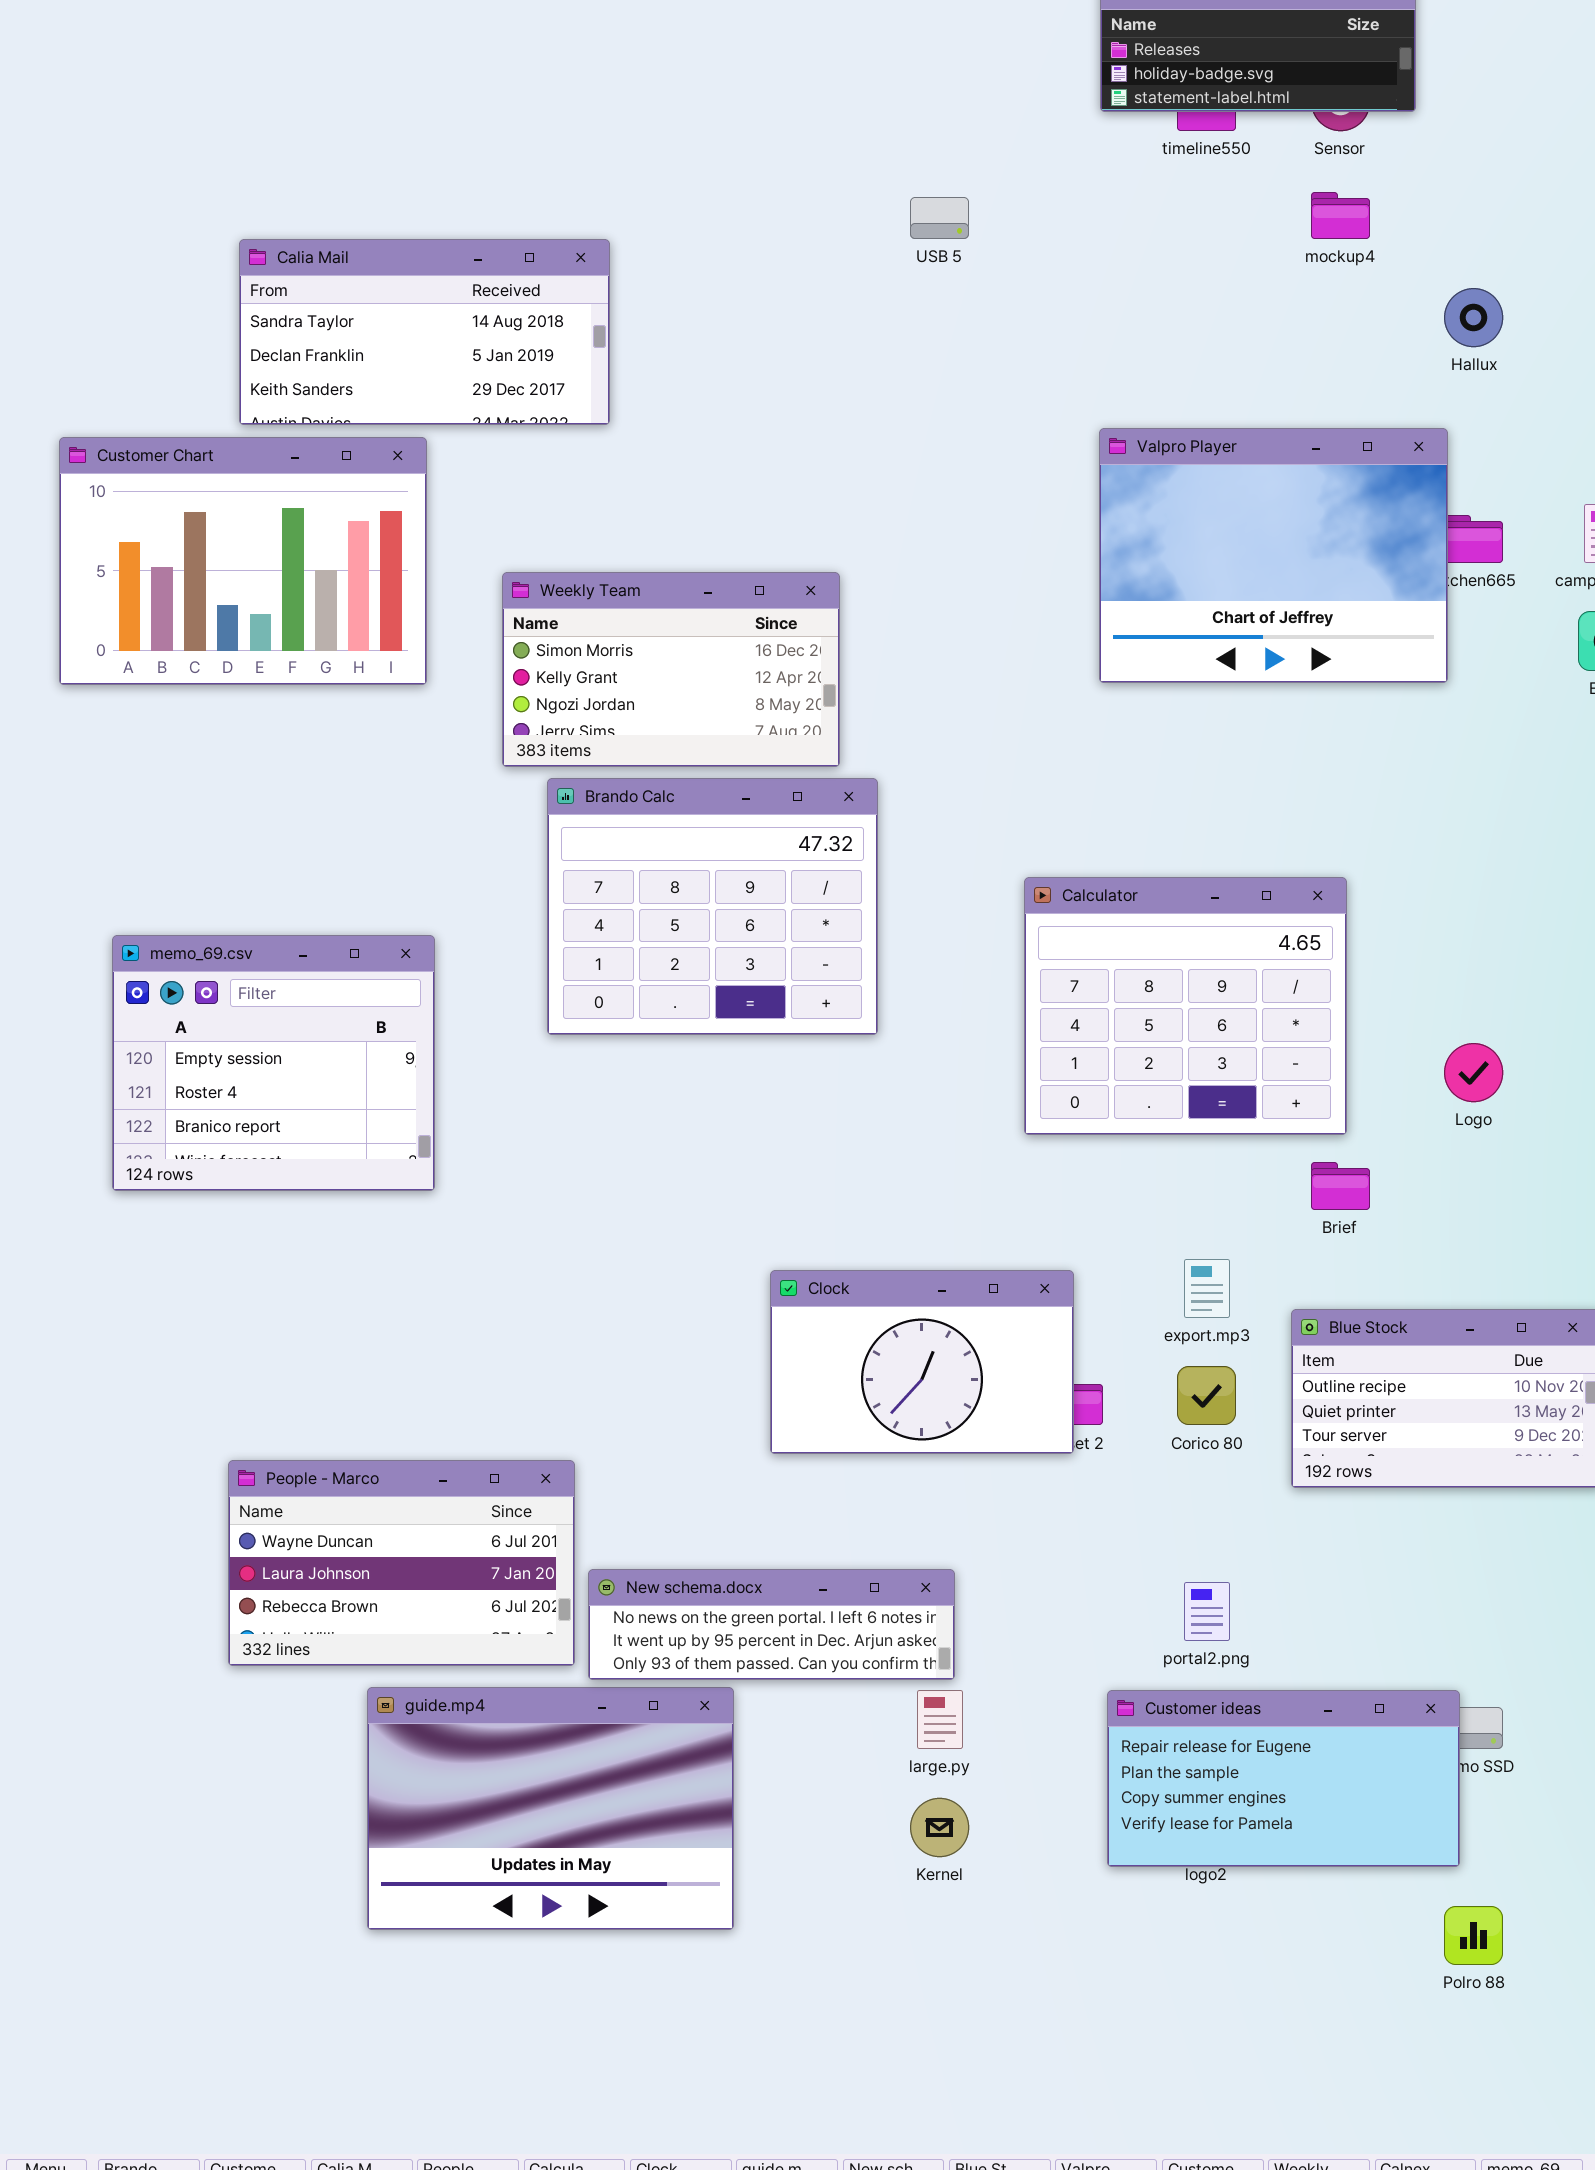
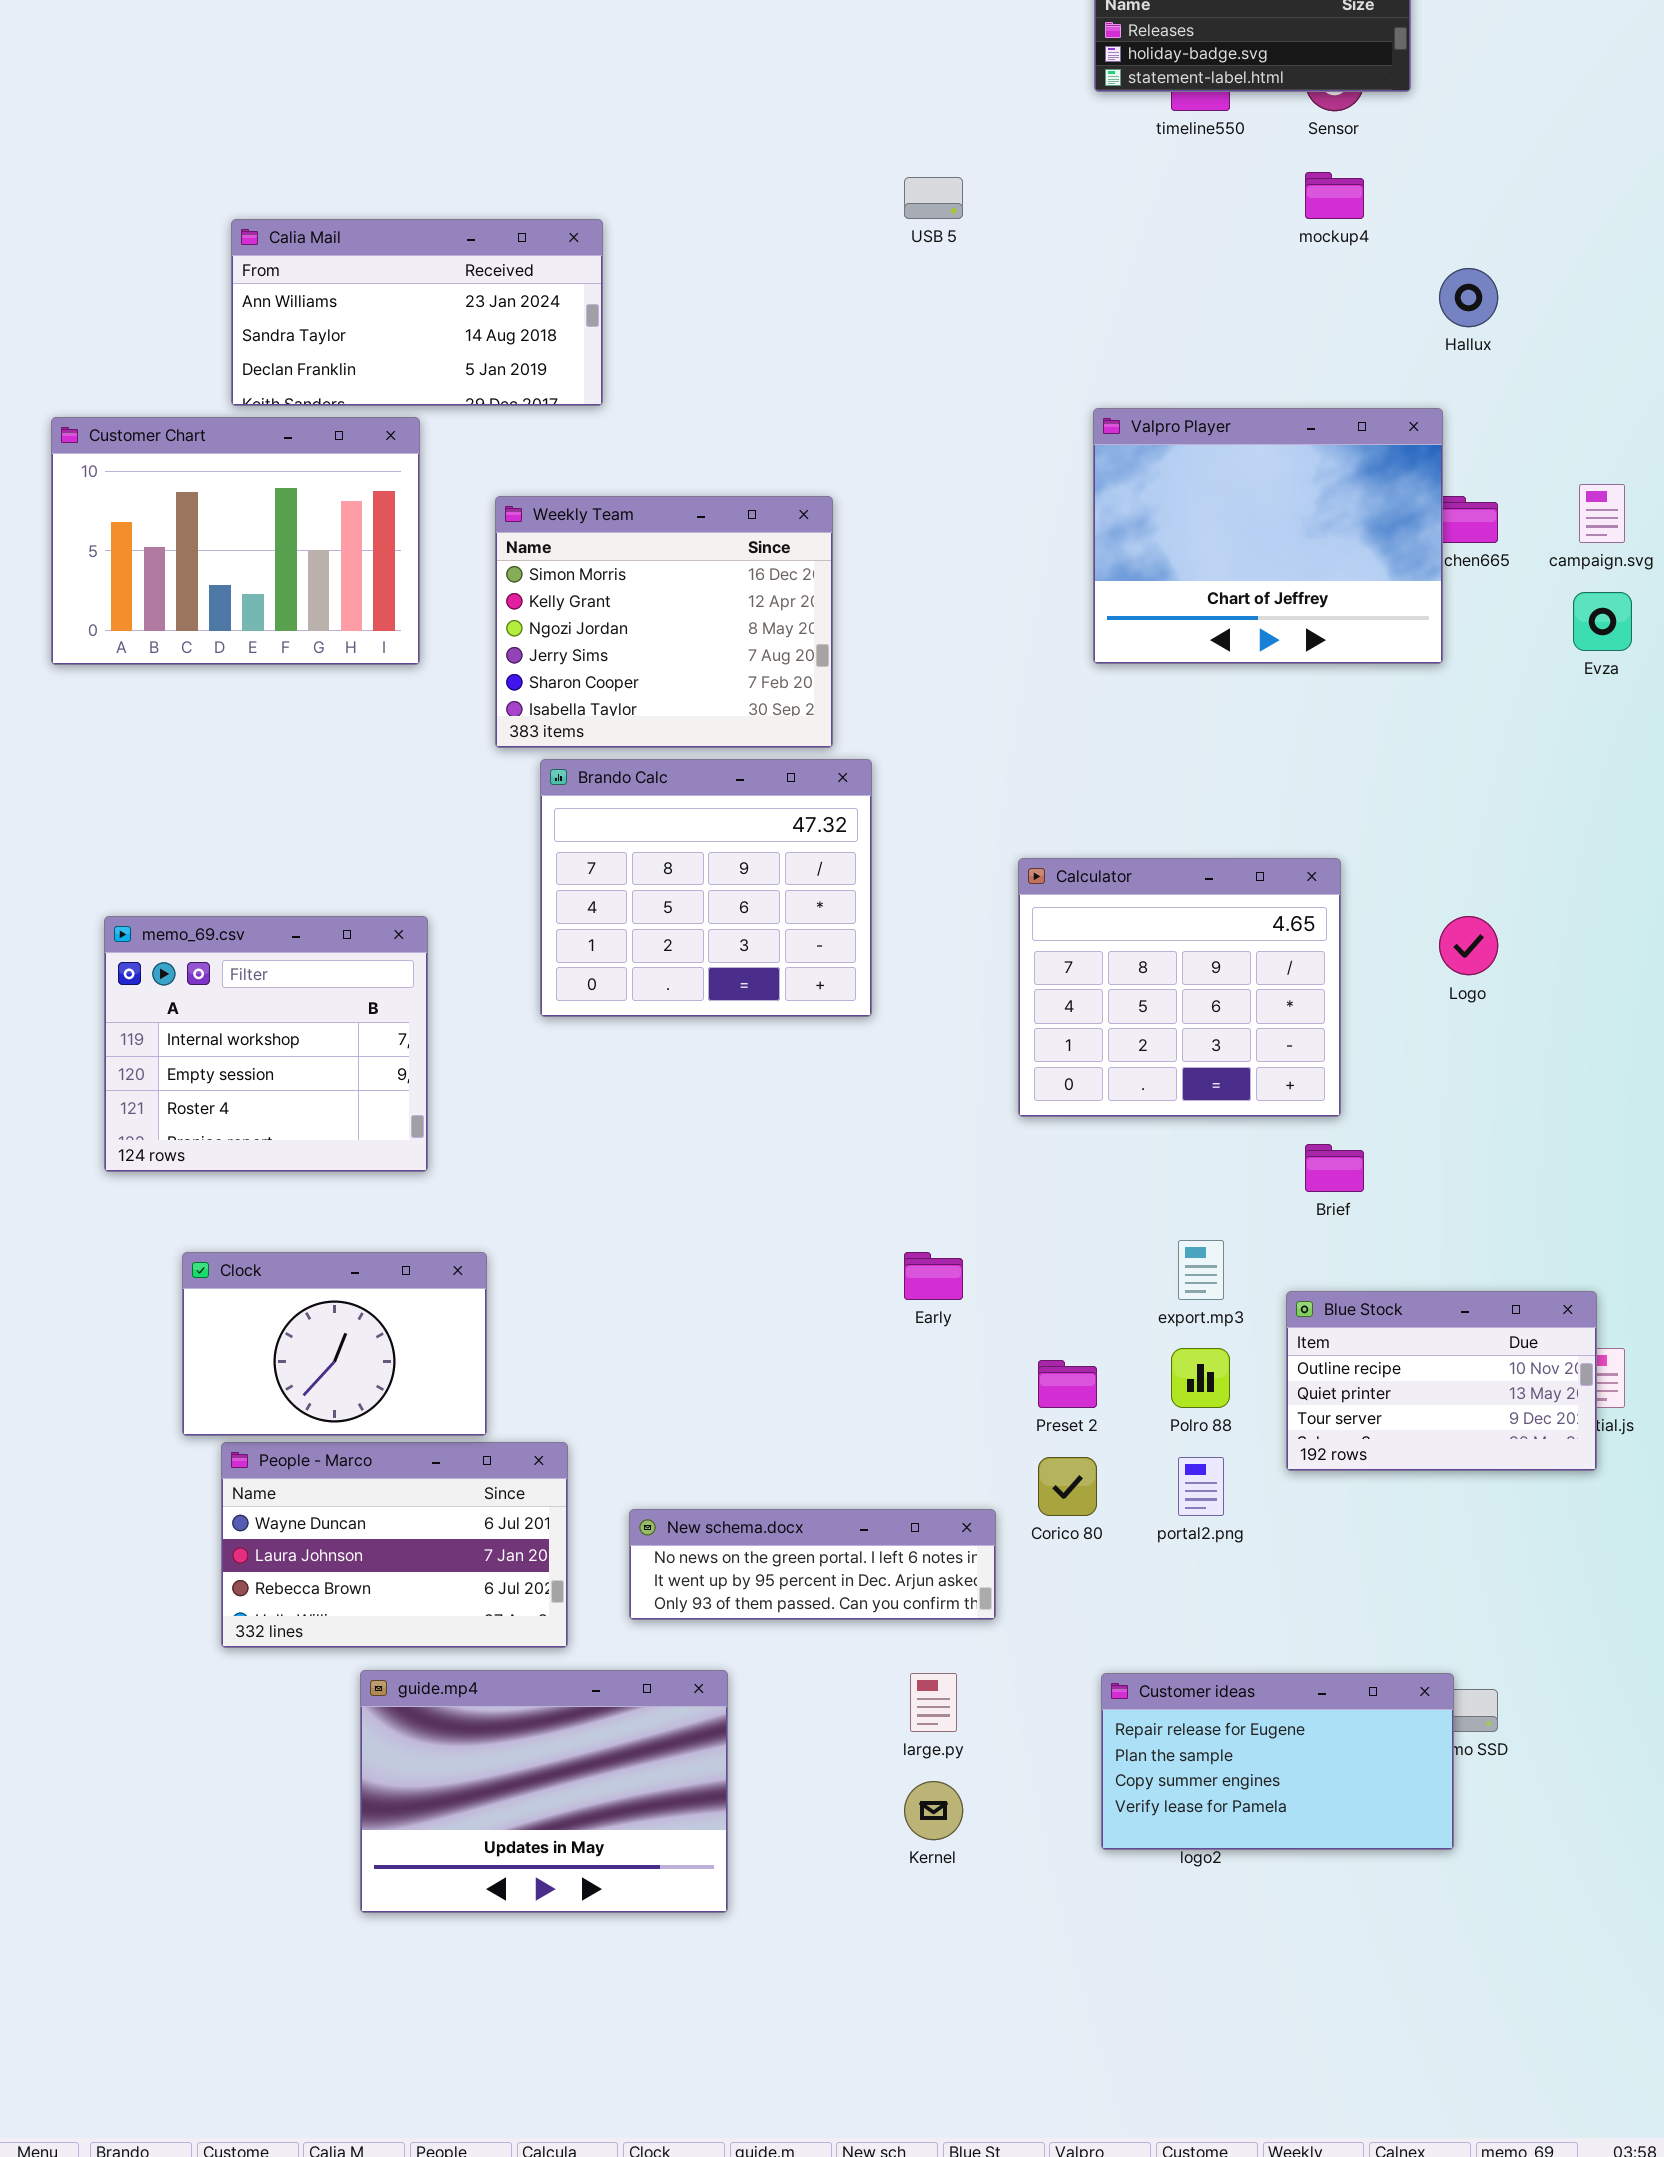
Calia Mail: [239,239,610,425] -> [231,219,603,406], scrolled up 1 row
Weekly Team: [502,572,840,767] -> [495,496,833,748], resized
memo_69.csv: [112,935,435,1191] -> [104,916,428,1172], scrolled up 1 row
Logo: [1444,1043,1503,1102] -> [1439,916,1498,975], moved
Clock: [770,1270,1074,1454] -> [182,1252,487,1436], moved
Corico 80: [1177,1366,1236,1425] -> [1038,1457,1097,1516], moved
New schema.docx: [588,1569,955,1680] -> [629,1509,996,1620], moved
portal2.png: [1184,1582,1230,1641] -> [1178,1457,1224,1516], moved
Polro 88: [1444,1906,1503,1965] -> [1171,1348,1230,1408], moved

